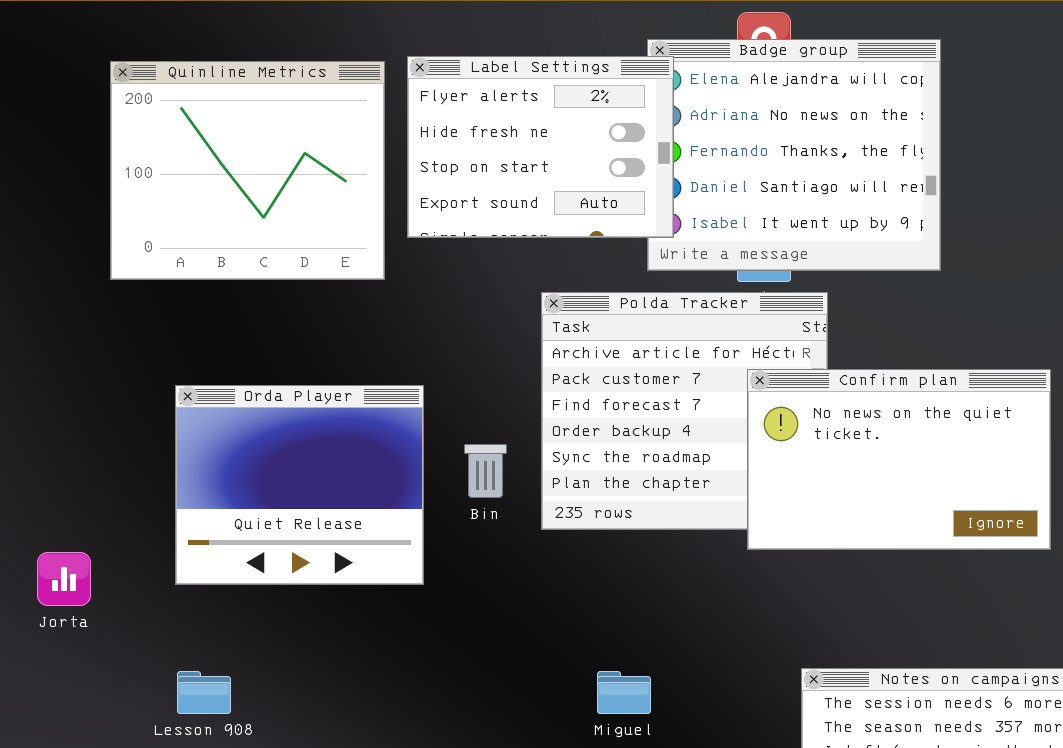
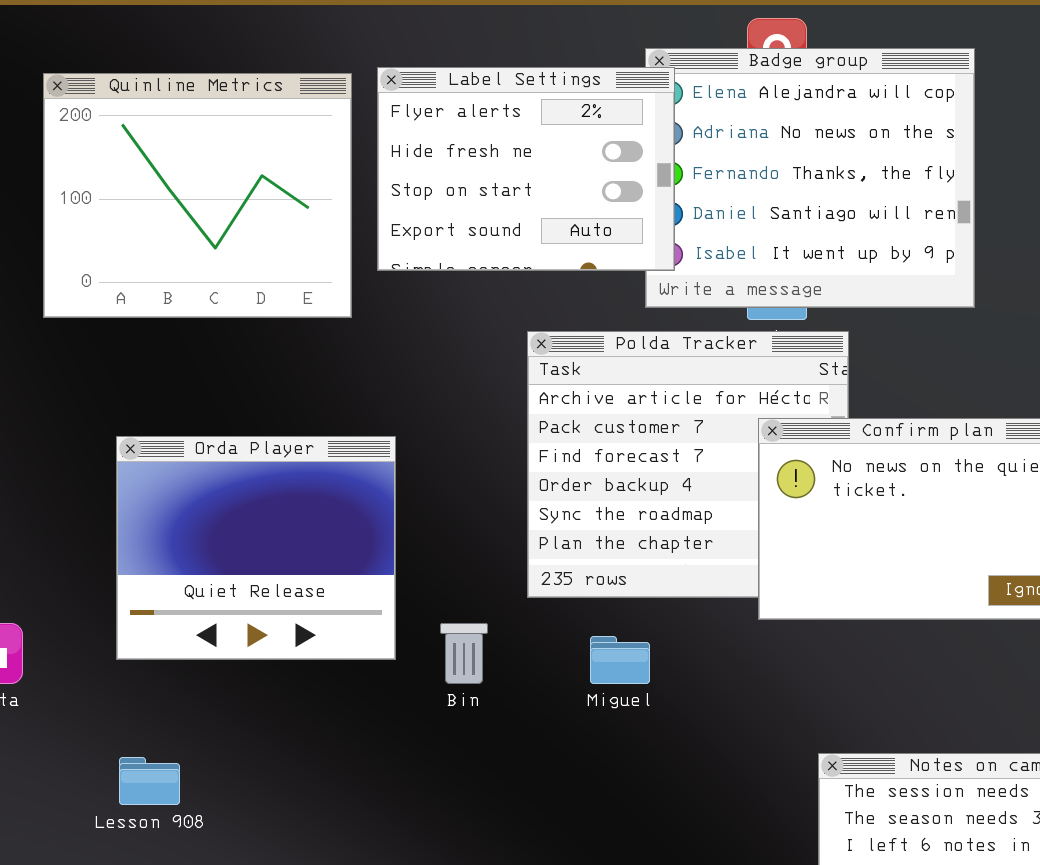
Bin: [464,444,507,498] -> [440,623,488,684], moved
Miguel: [597,671,651,714] -> [590,636,650,684], moved

